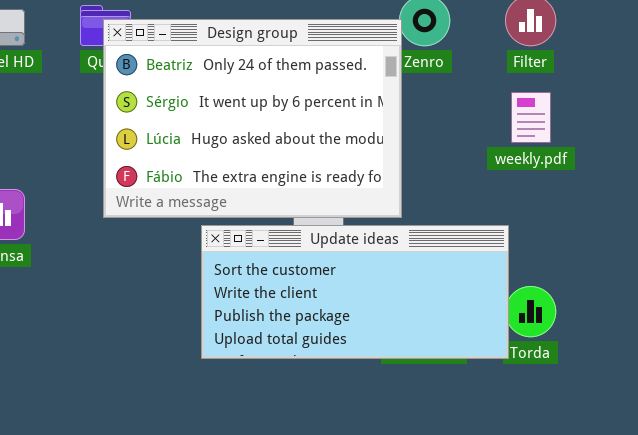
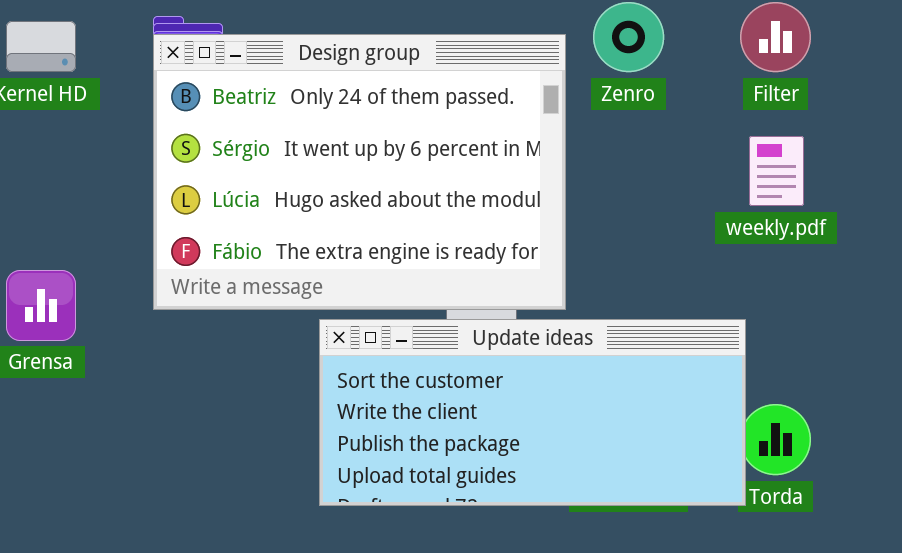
Design group: [103,19,402,218] -> [153,34,566,310], moved

